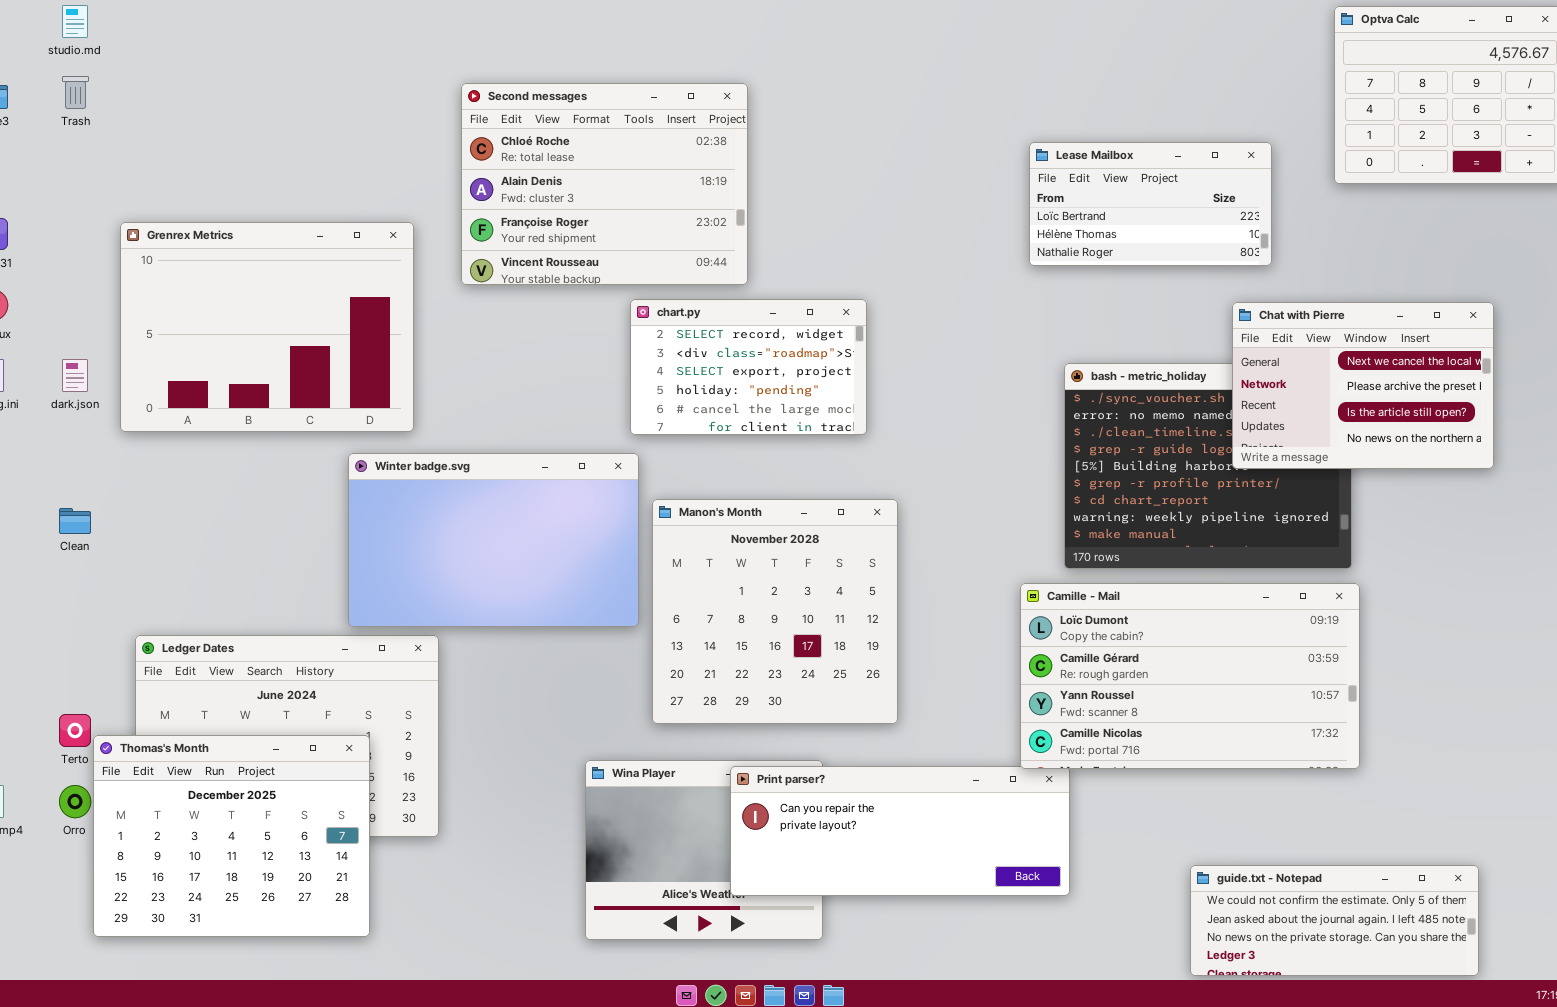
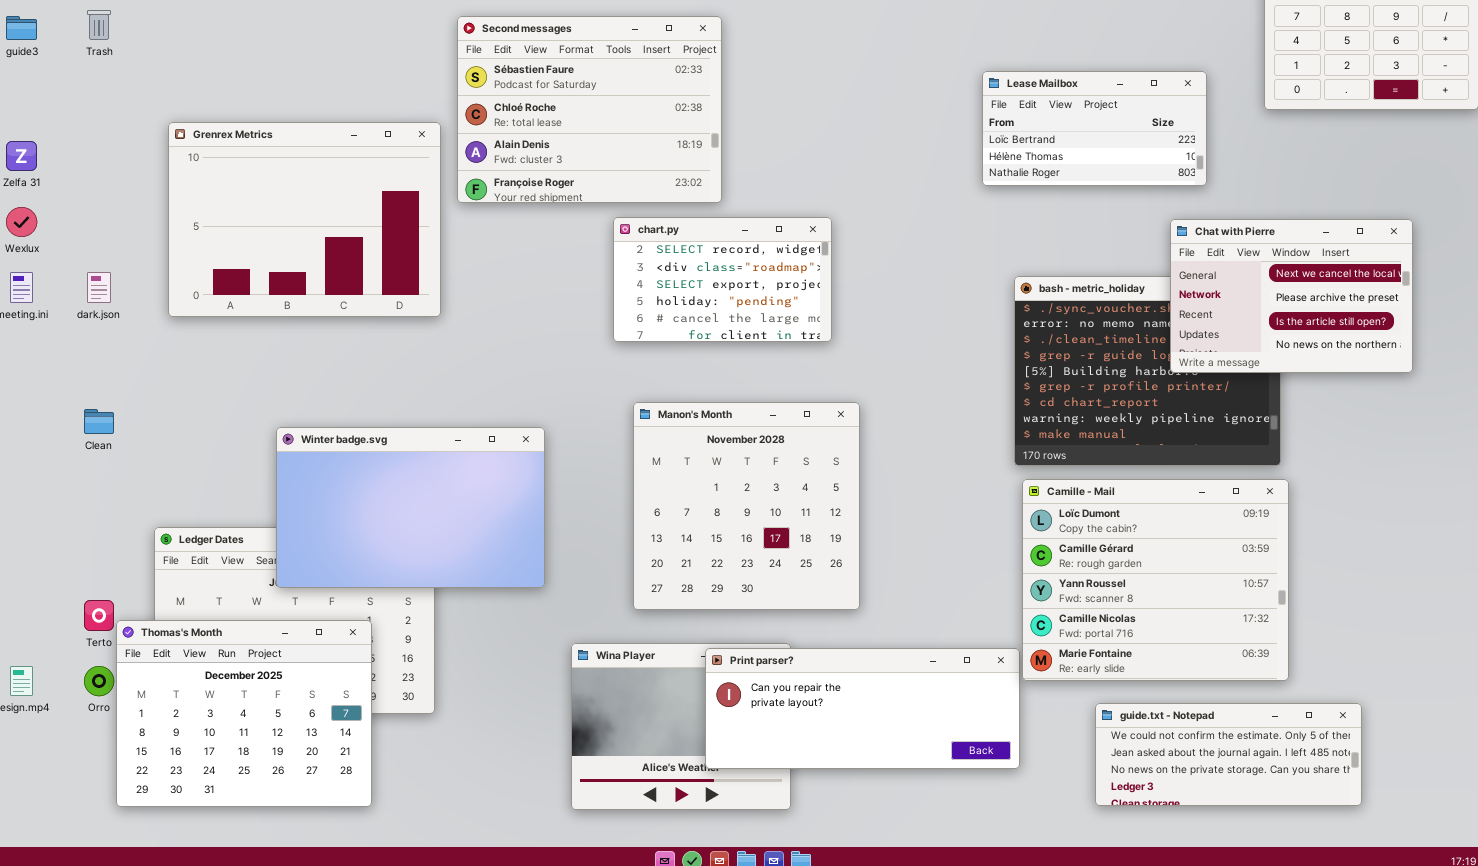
Second messages: [461,83,748,285] -> [457,16,722,203], scrolled up 1 row
Grenrex Metrics: [120,222,414,432] -> [168,122,441,317], moved
Winter badge.svg: [348,453,639,627] -> [276,427,545,588], moved
Camille - Mail: [1020,583,1360,769] -> [1022,479,1289,681], resized
guide.txt - Notepad: [1190,865,1479,976] -> [1095,703,1362,806], moved

